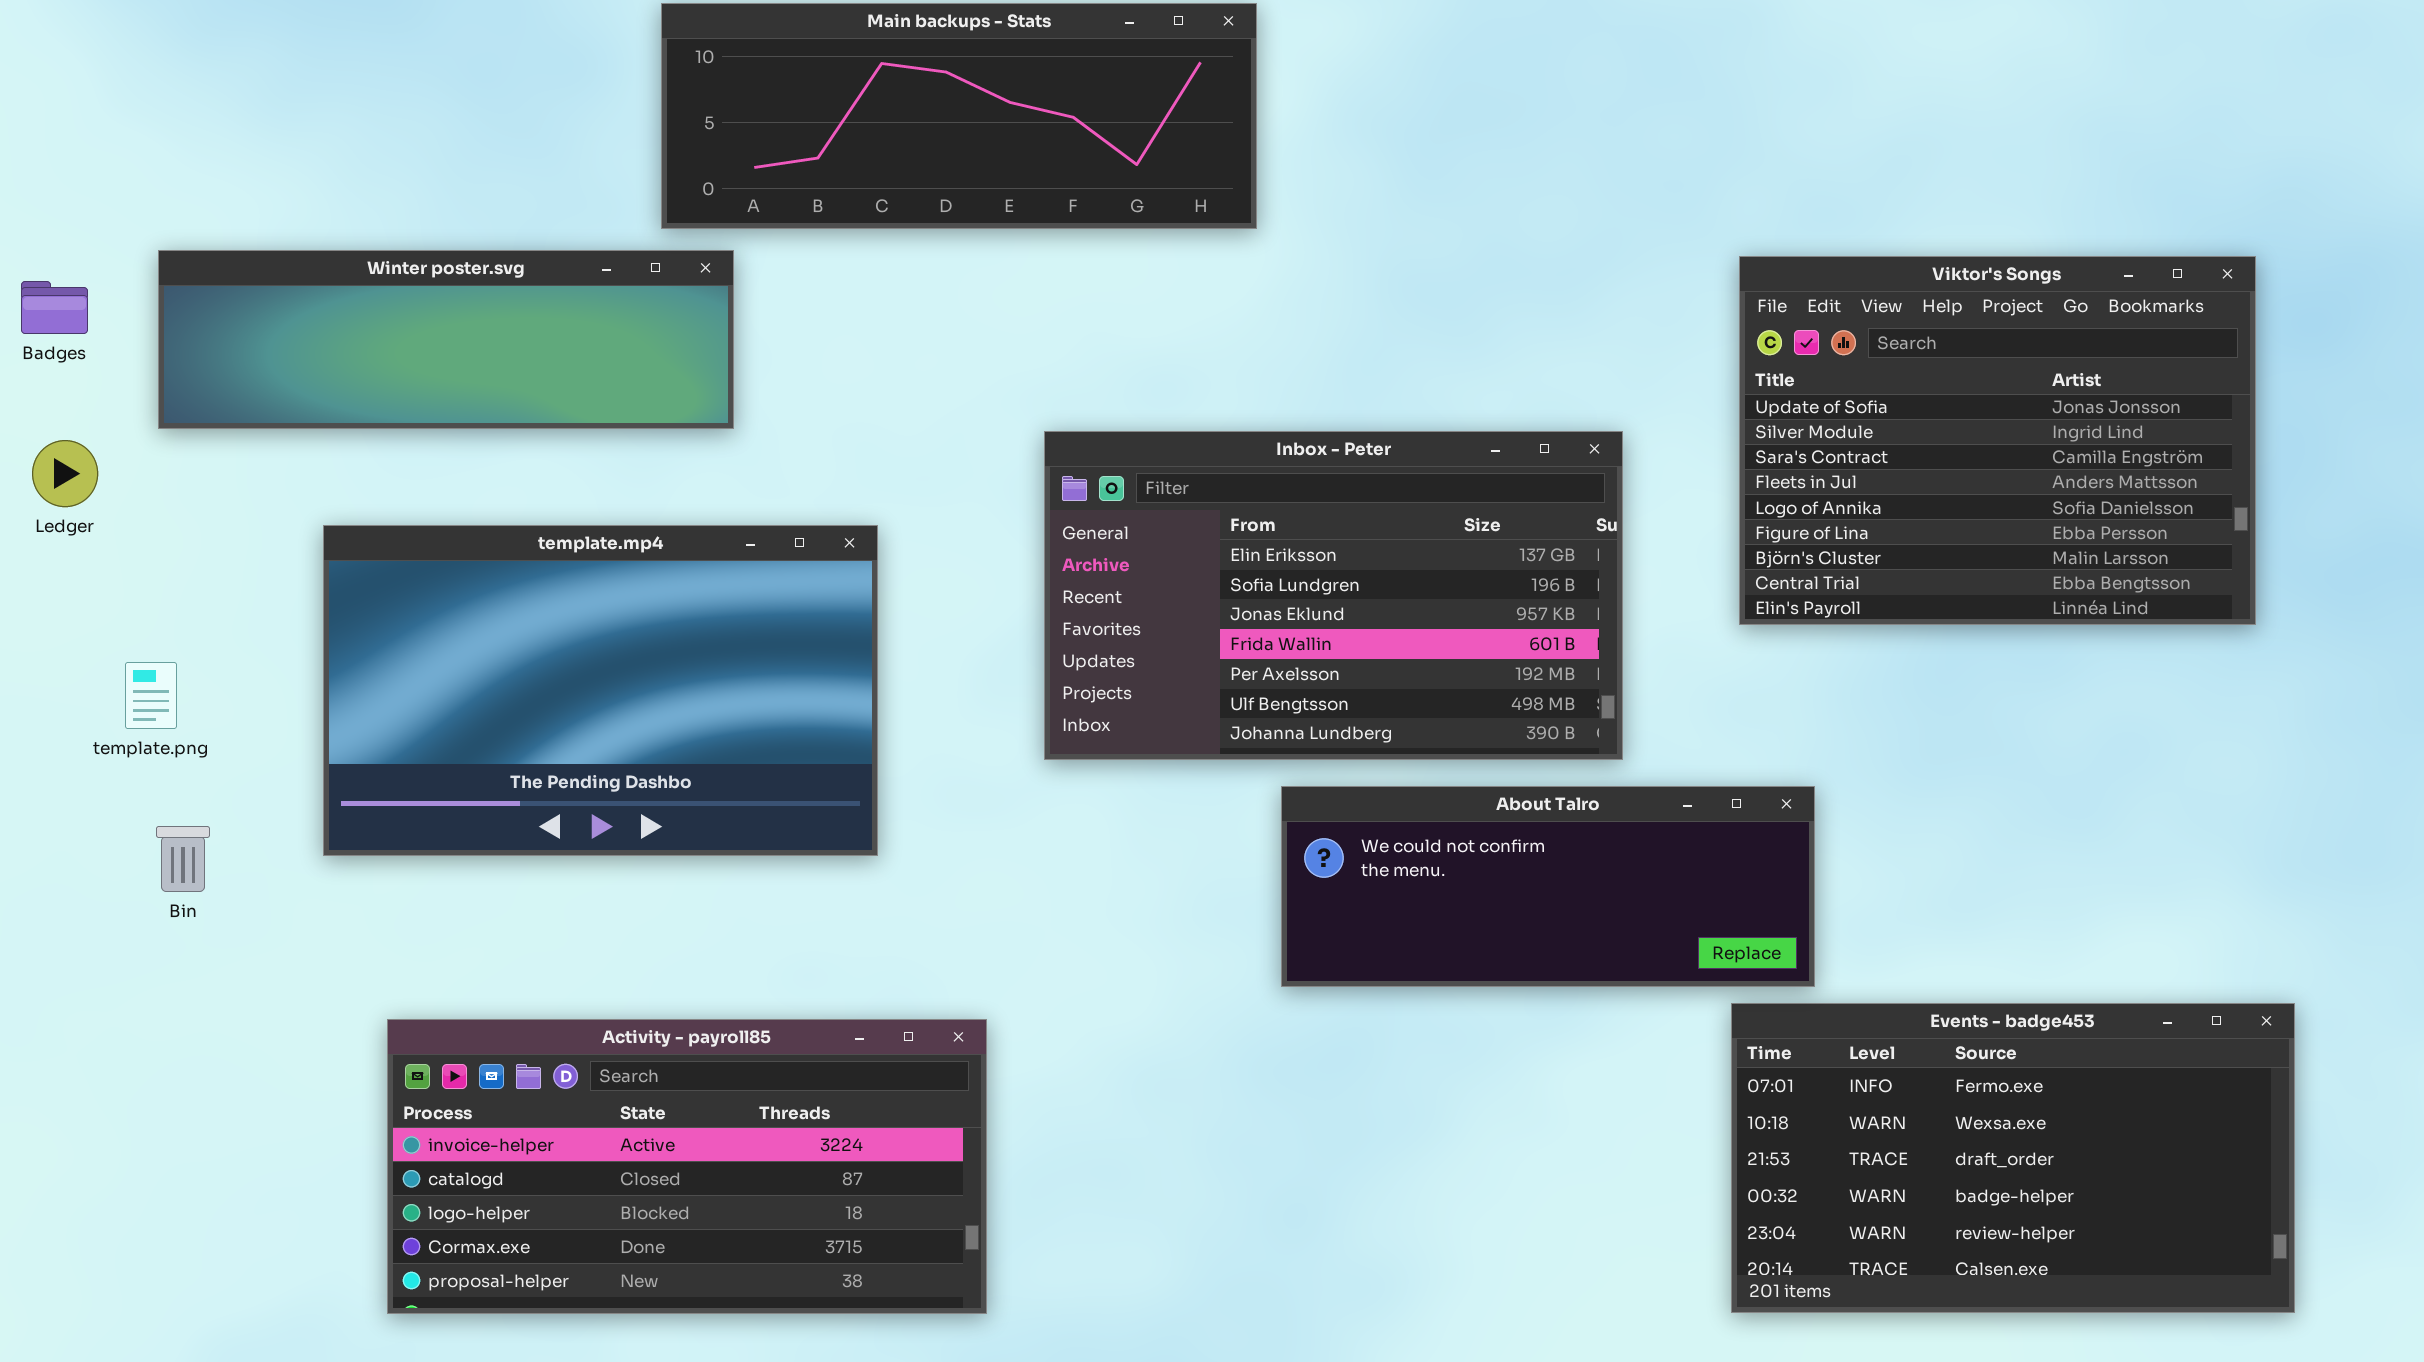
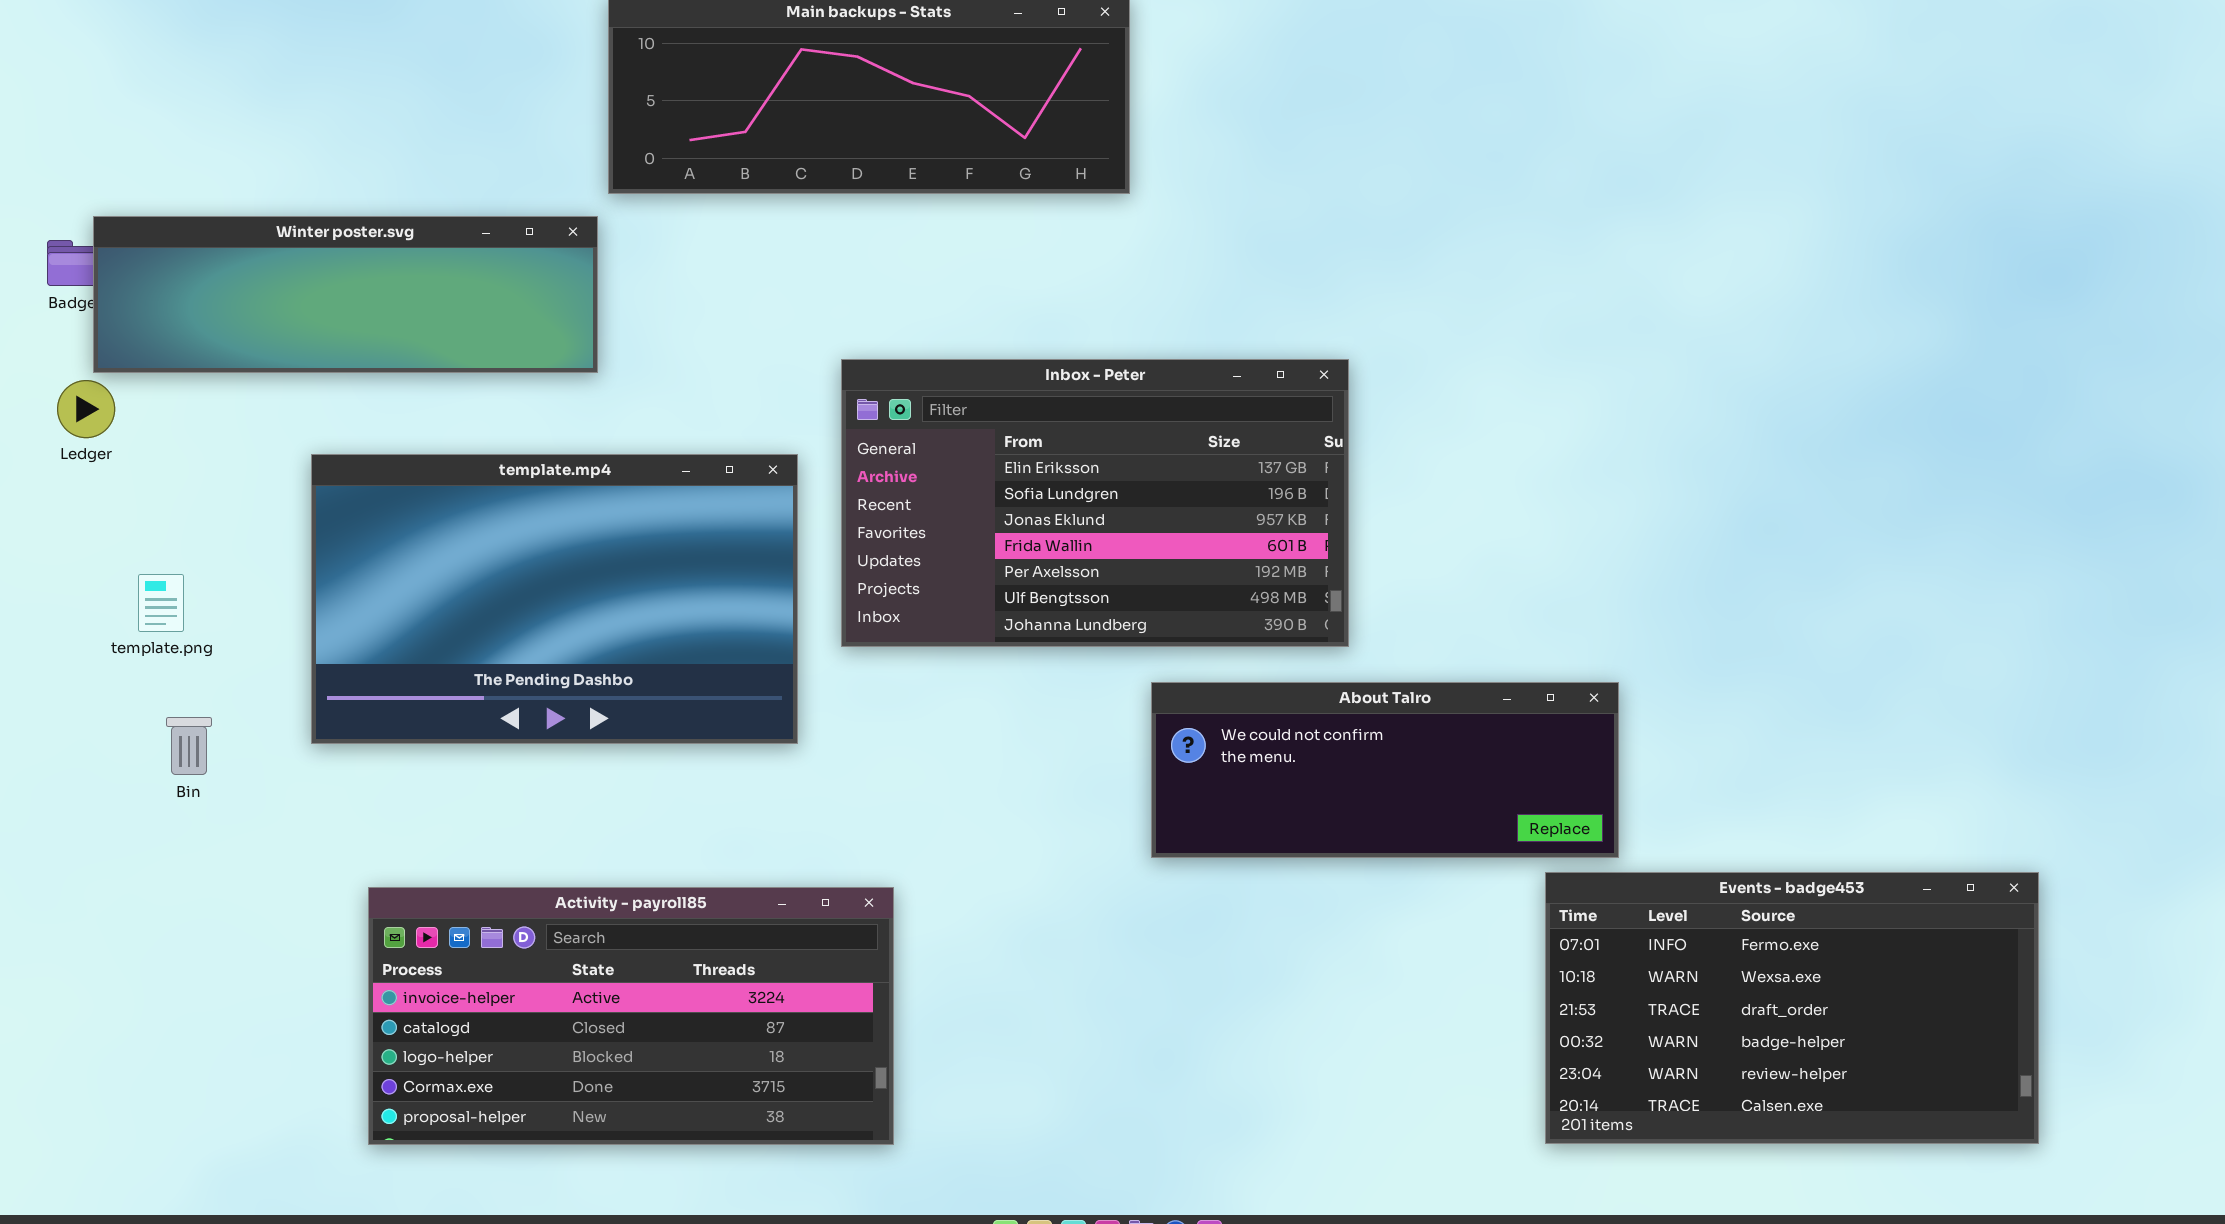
Winter poster.svg: [158,250,734,429] -> [93,216,598,373], moved
Viktor's Songs: [1739,256,2256,625] -> none, closed
Inbox - Peter: [1044,431,1623,760] -> [841,359,1349,647], moved

